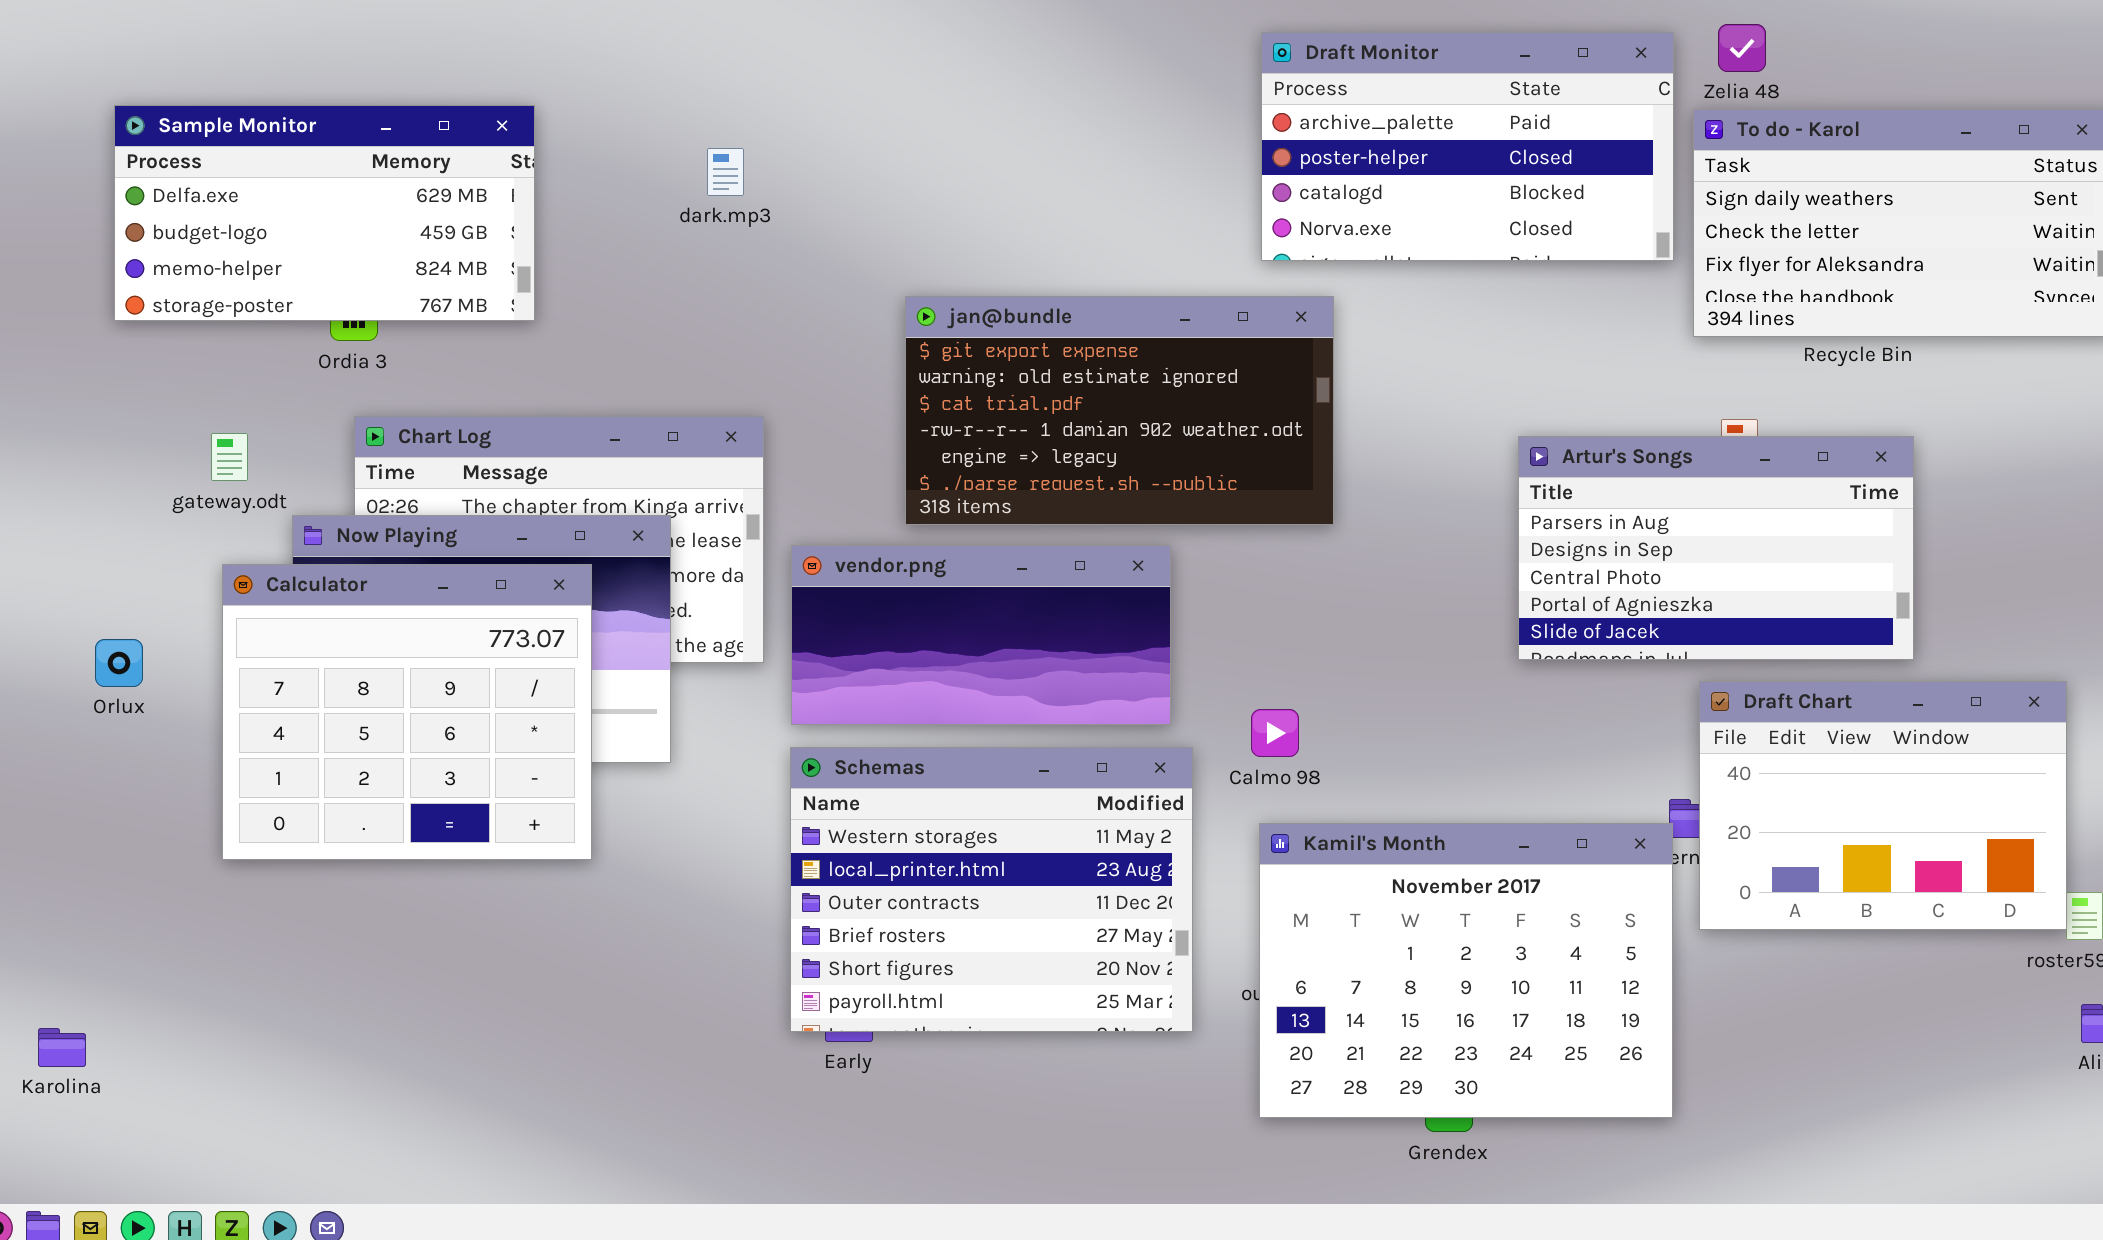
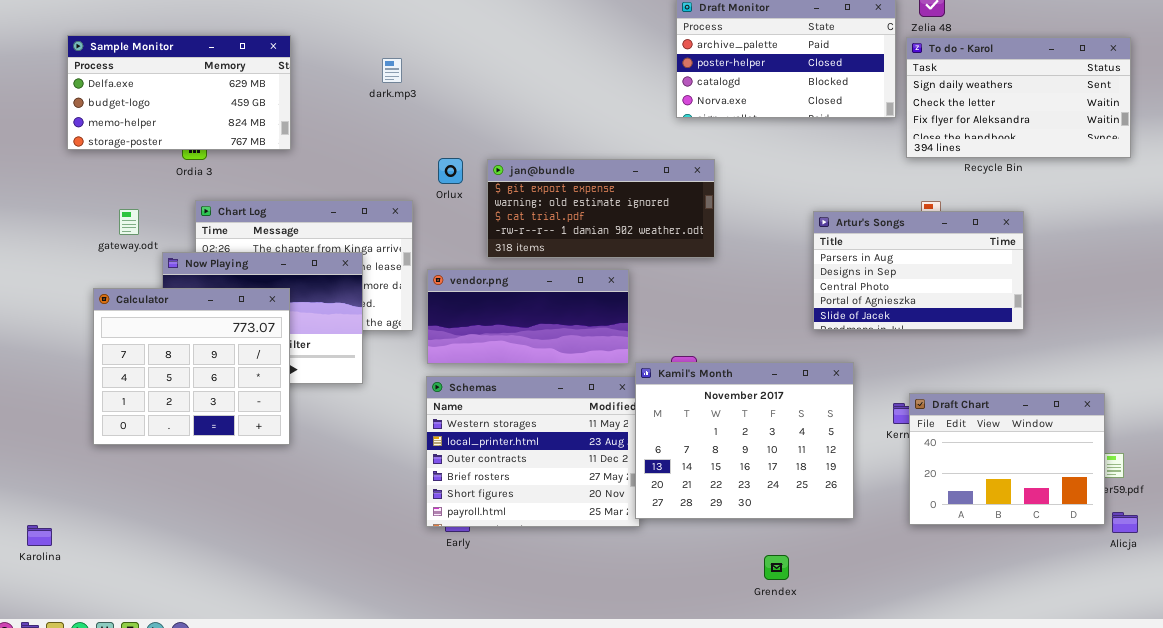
jan@bundle: [905,296,1334,525] -> [487,159,715,258], resized
Calculator: [222,564,592,860] -> [93,288,290,445], moved
Orlux: [95,639,143,687] -> [438,158,463,184], moved
Draft Chart: [1699,681,2067,930] -> [909,393,1105,525], moved
Kamil's Month: [1259,823,1673,1118] -> [635,362,854,519], moved

